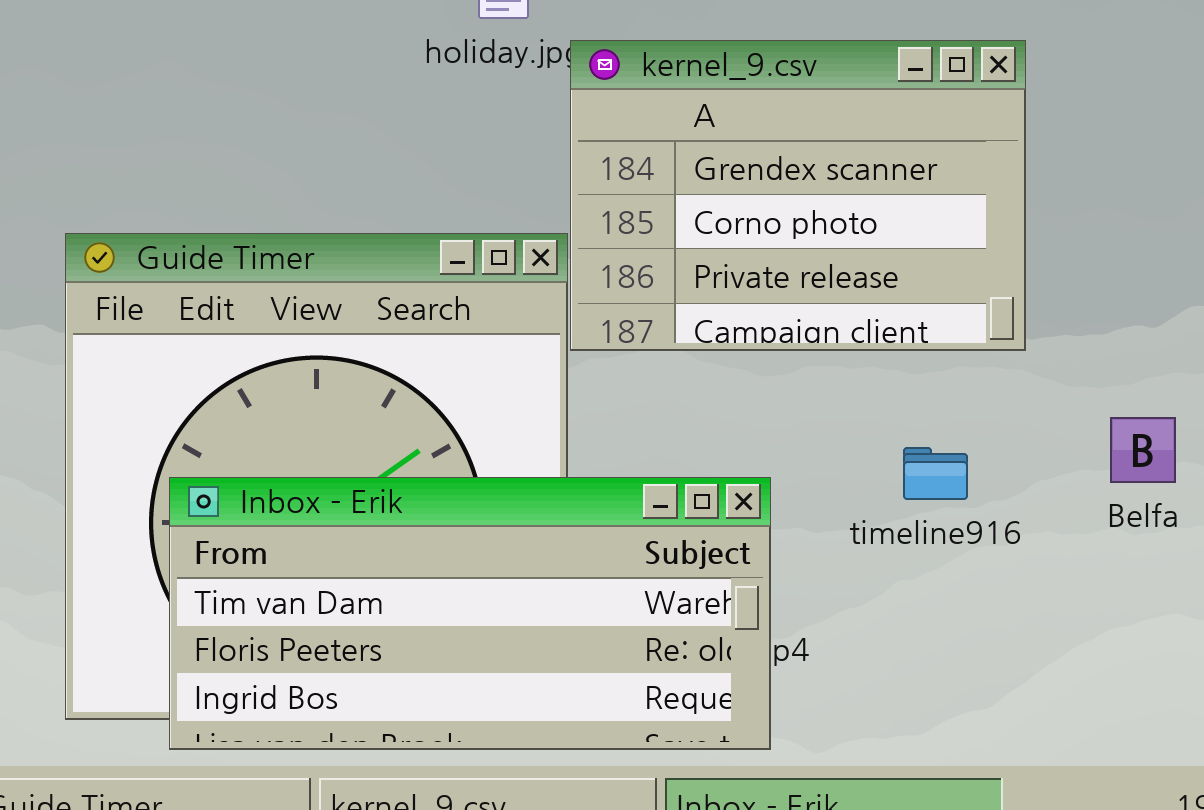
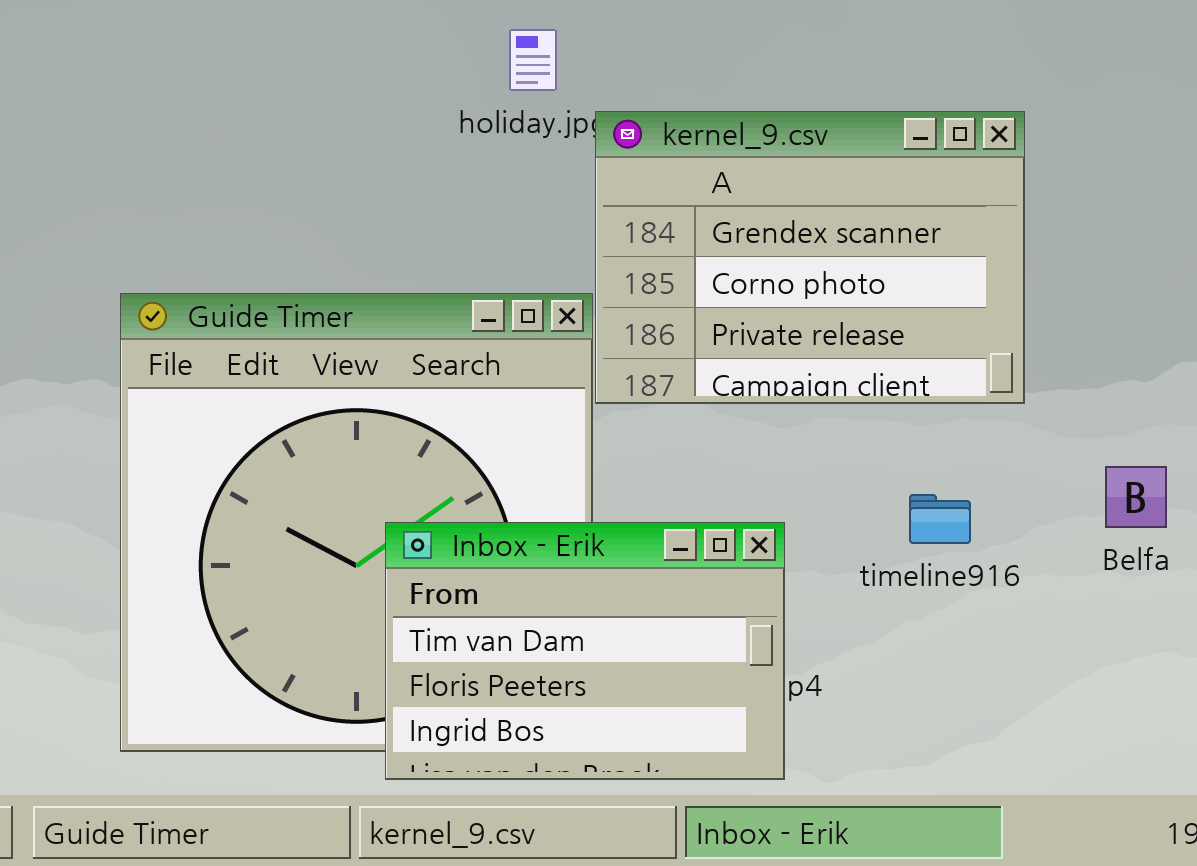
Inbox - Erik: [169,477,771,750] -> [385,522,785,780], resized

